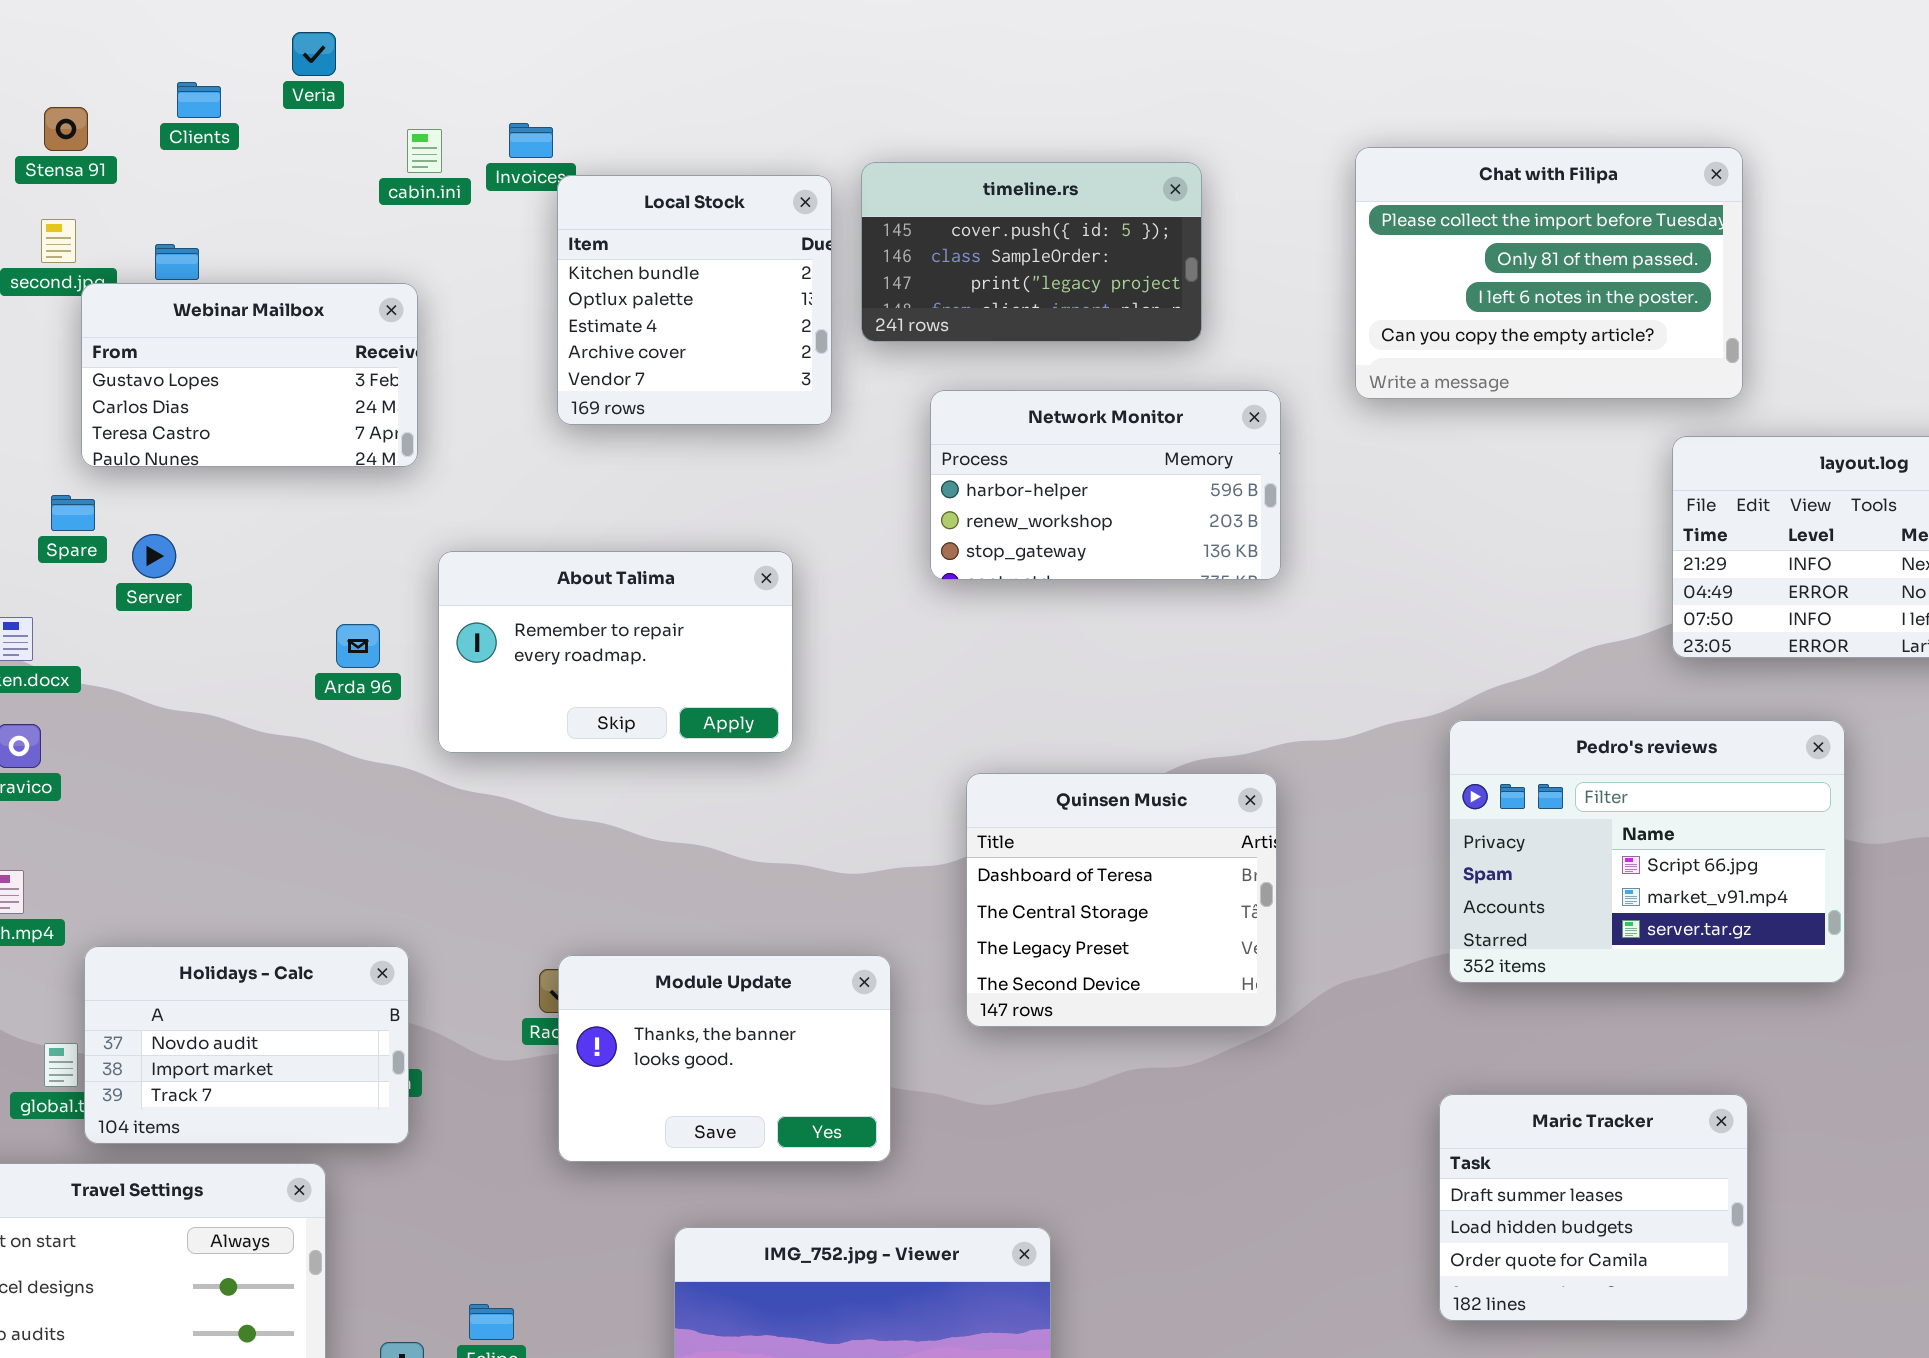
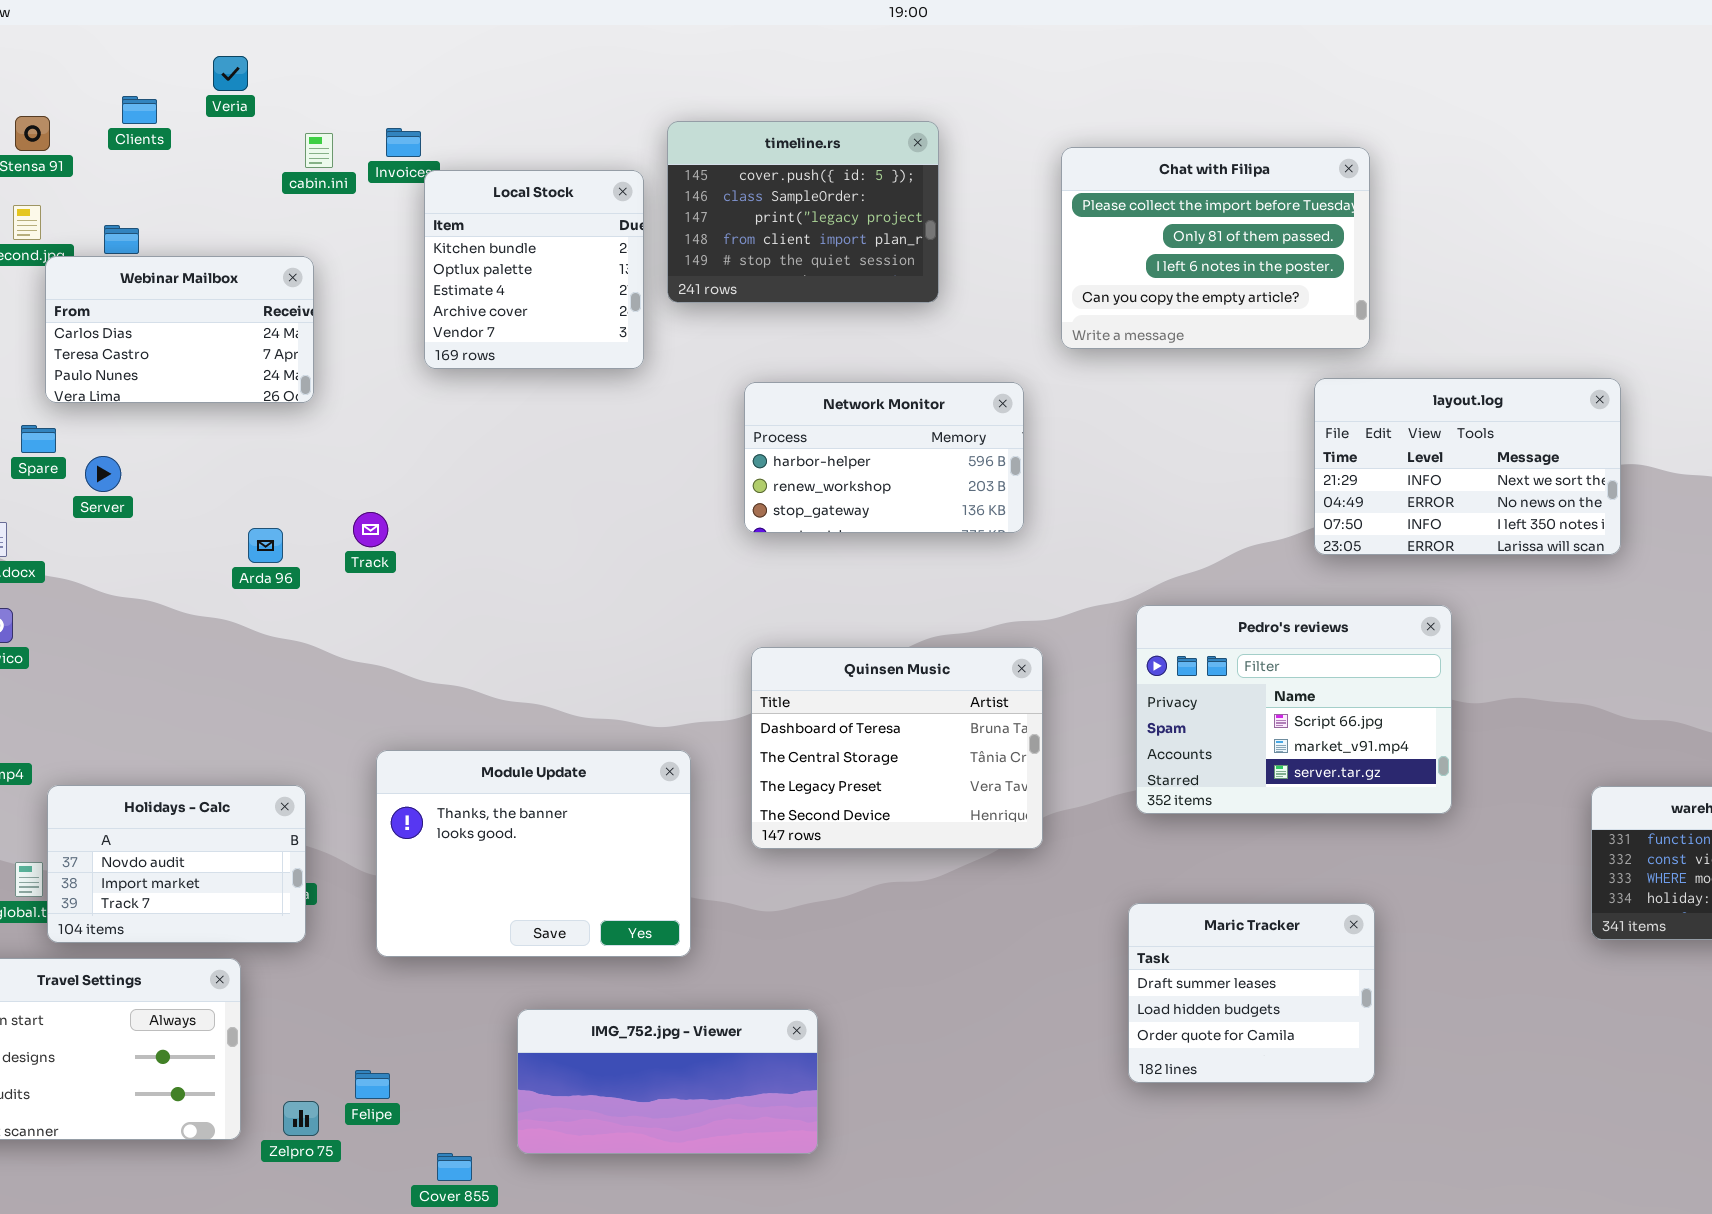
timeline.rs: [861,162,1202,342] -> [667,121,939,303], resized
Webinar Mailbox: [81,283,418,467] -> [45,256,314,403], scrolled down 1 row
Network Monitor: [930,390,1281,580] -> [744,382,1024,533], moved
About Talima: [438,551,793,753] -> none, closed
Quinsen Music: [966,773,1277,1027] -> [751,647,1043,849], resized
Module Update: [558,955,891,1162] -> [376,750,691,957], resized

